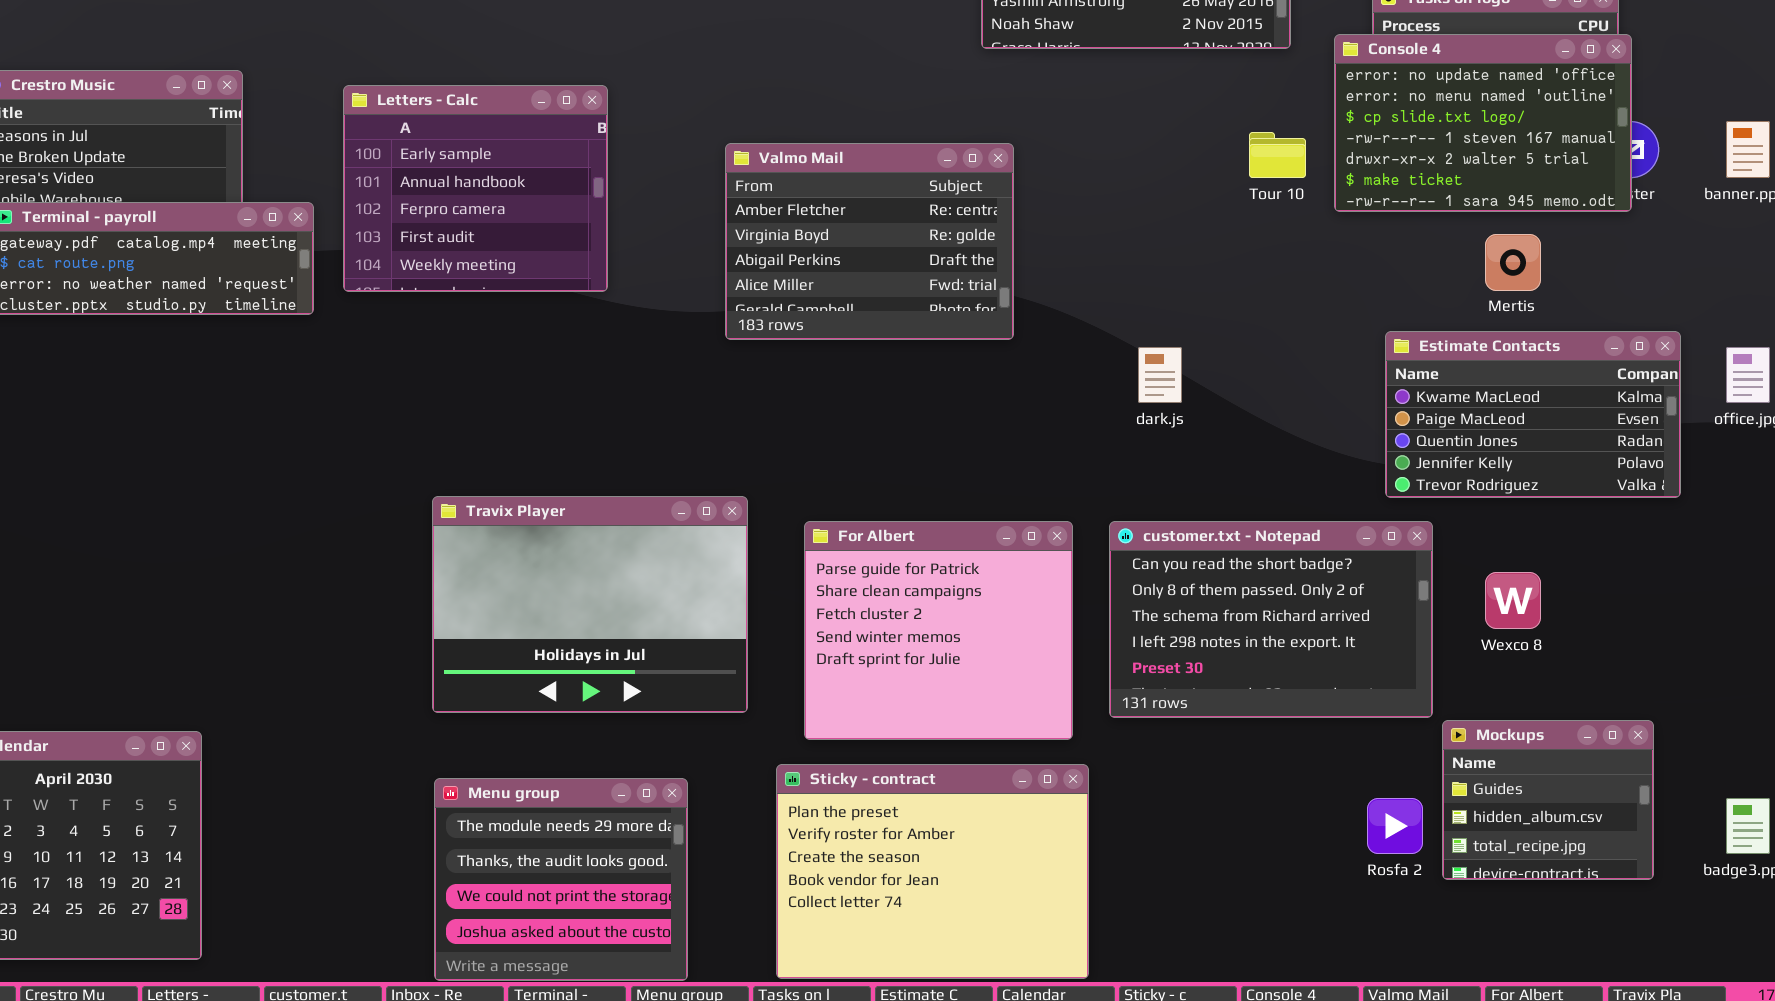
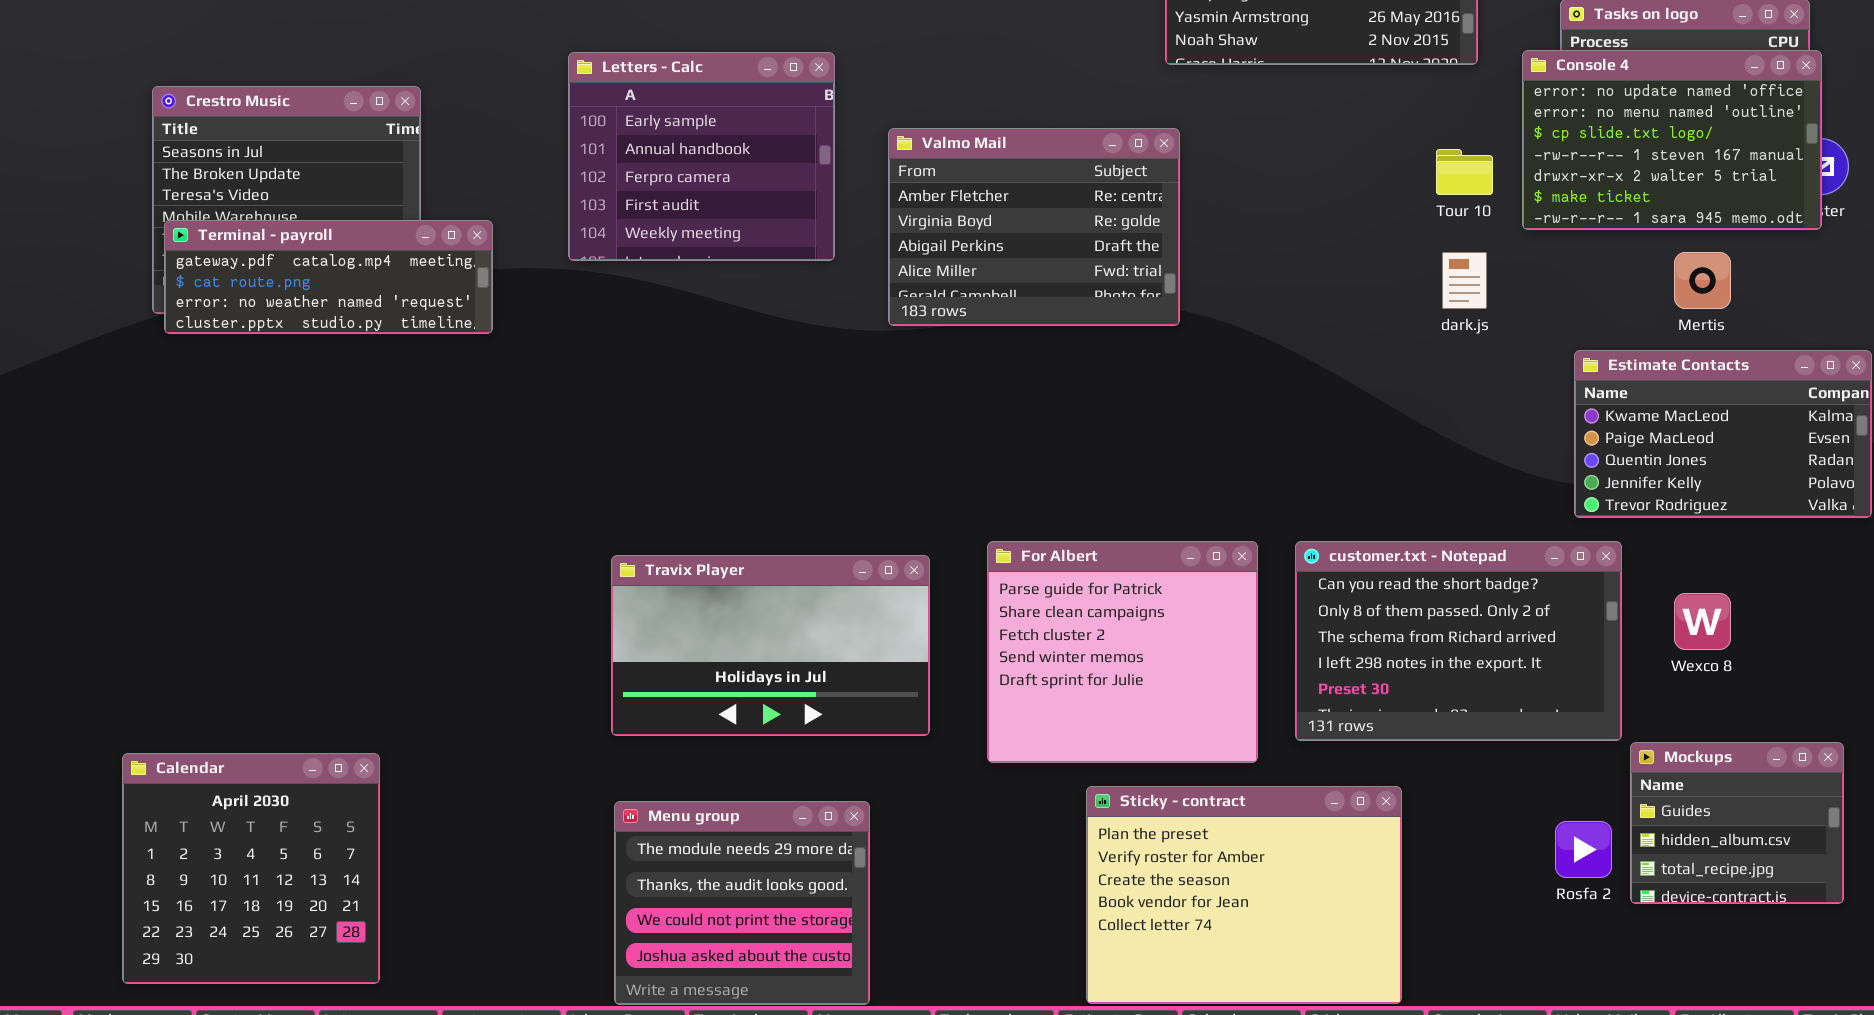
Letters - Calc: [343,85,608,292] -> [568,52,835,261], moved
Valmo Mail: [725,143,1014,340] -> [888,128,1180,326], moved
dark.js: [1138,347,1182,403] -> [1442,252,1487,309], moved
Travix Player: [432,496,748,713] -> [611,555,930,736], resized
Sticky - contract: [776,764,1089,979] -> [1086,786,1402,1004], moved

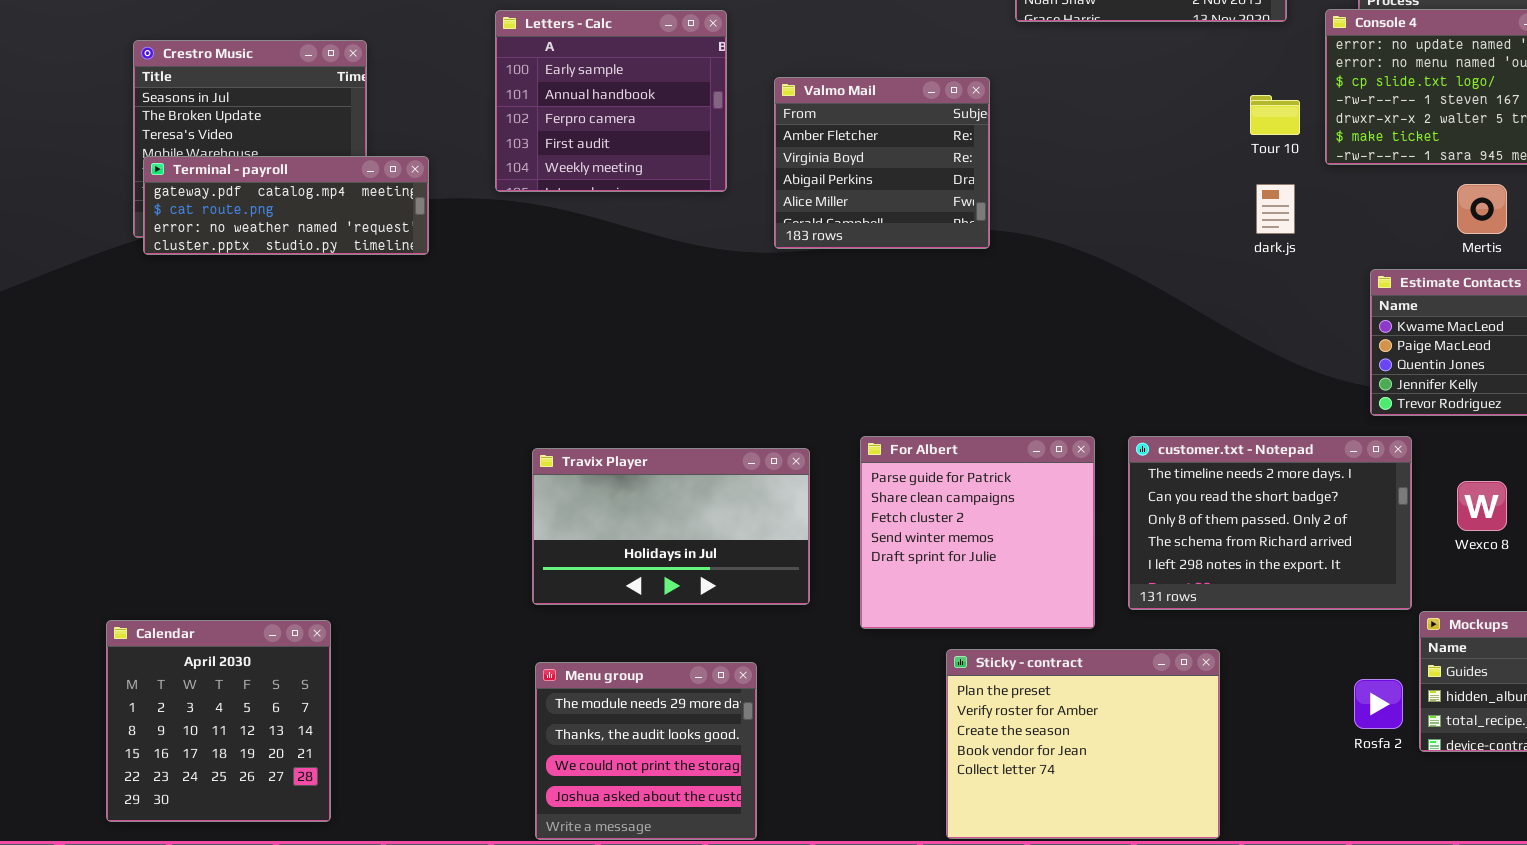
Valmo Mail: [888,128,1180,326] -> [774,77,990,249], resized
customer.txt - Notepad: [1295,541,1622,741] -> [1128,436,1412,610], scrolled up 1 row

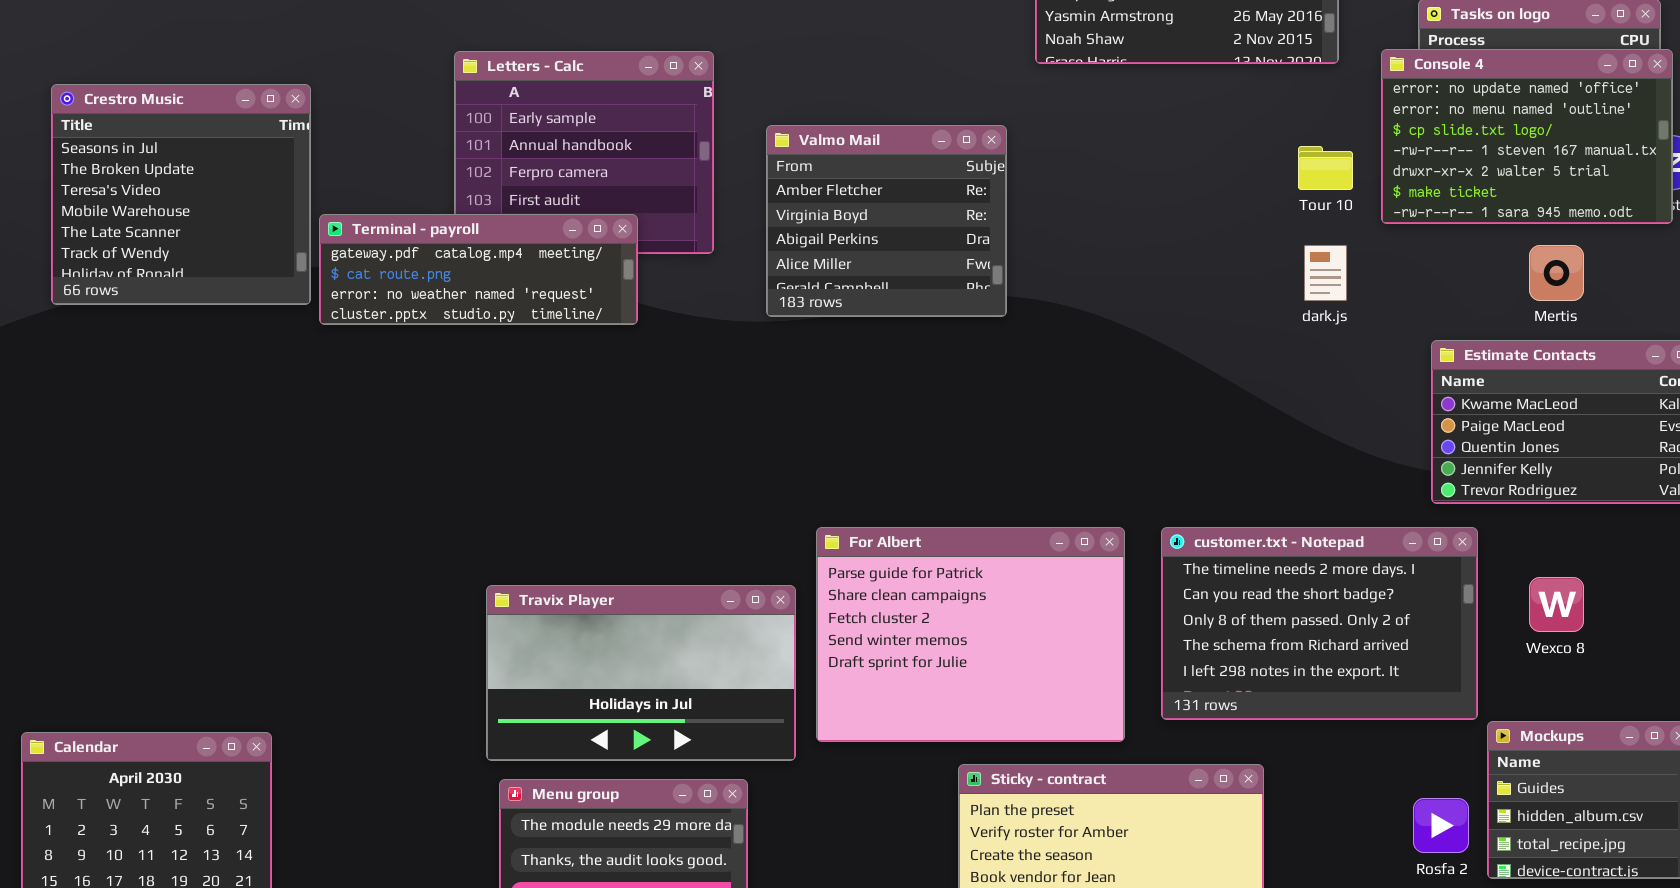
Terminal - payroll: [143,156,429,255] -> [319,214,638,325], moved
For Albert: [860,436,1095,629] -> [816,527,1125,742], resized
Travix Player: [532,448,810,605] -> [486,585,796,761], moved

